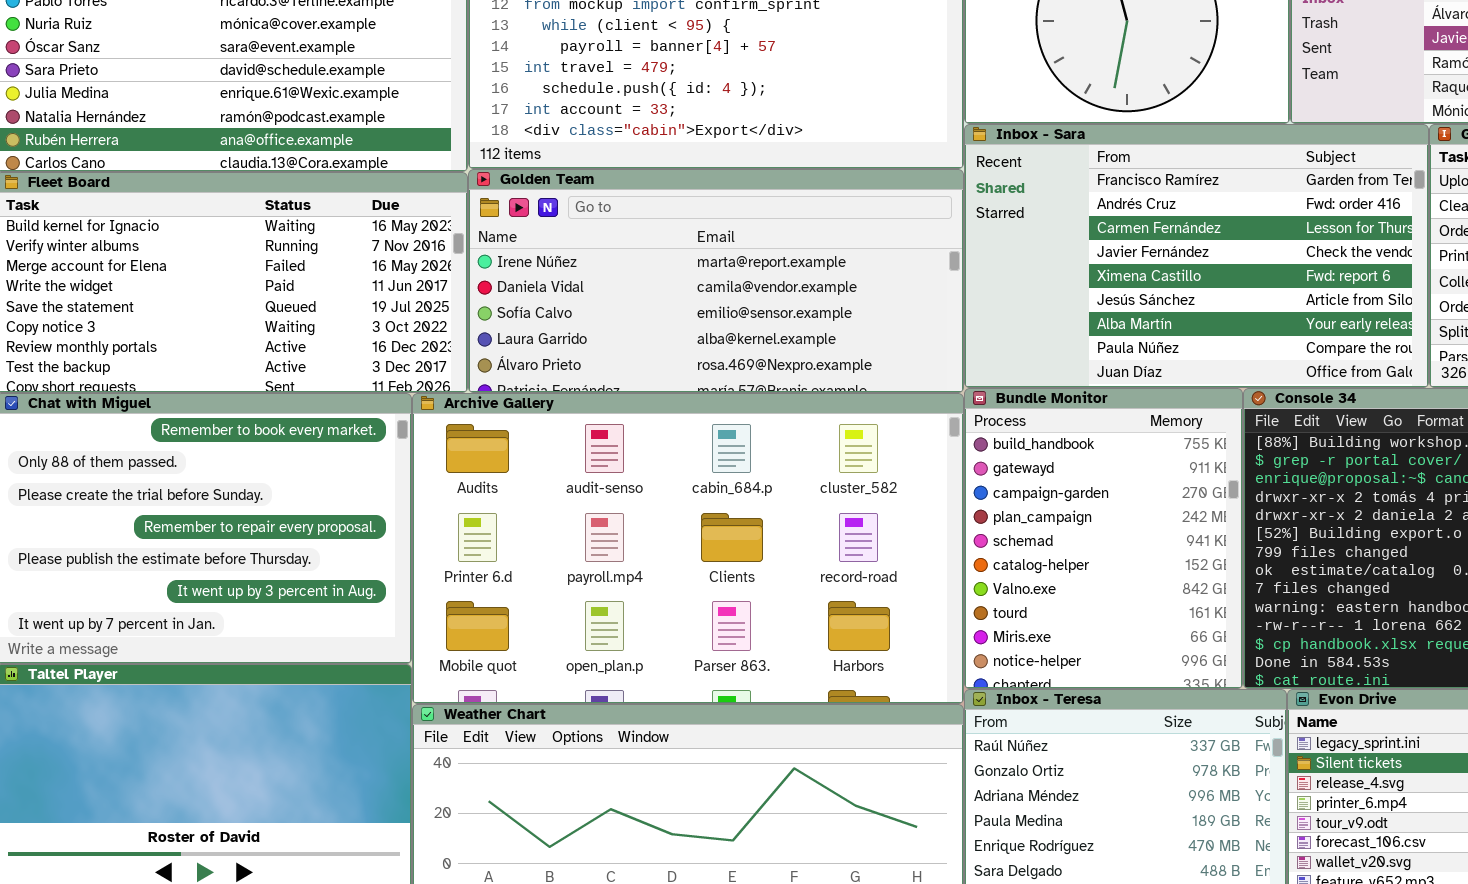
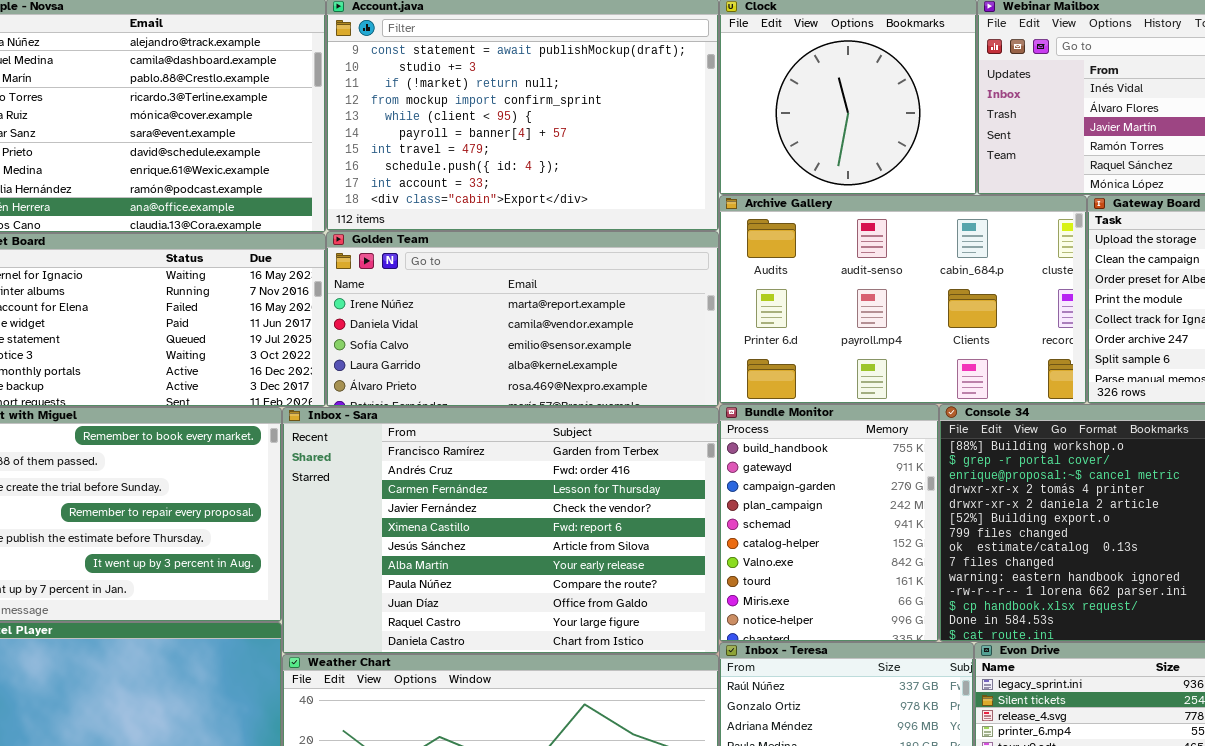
Inbox - Sara: [964,124,1429,388] -> [282,407,719,654], moved, resized
Archive Gallery: [412,393,964,704] -> [719,195,1087,404], moved, resized

